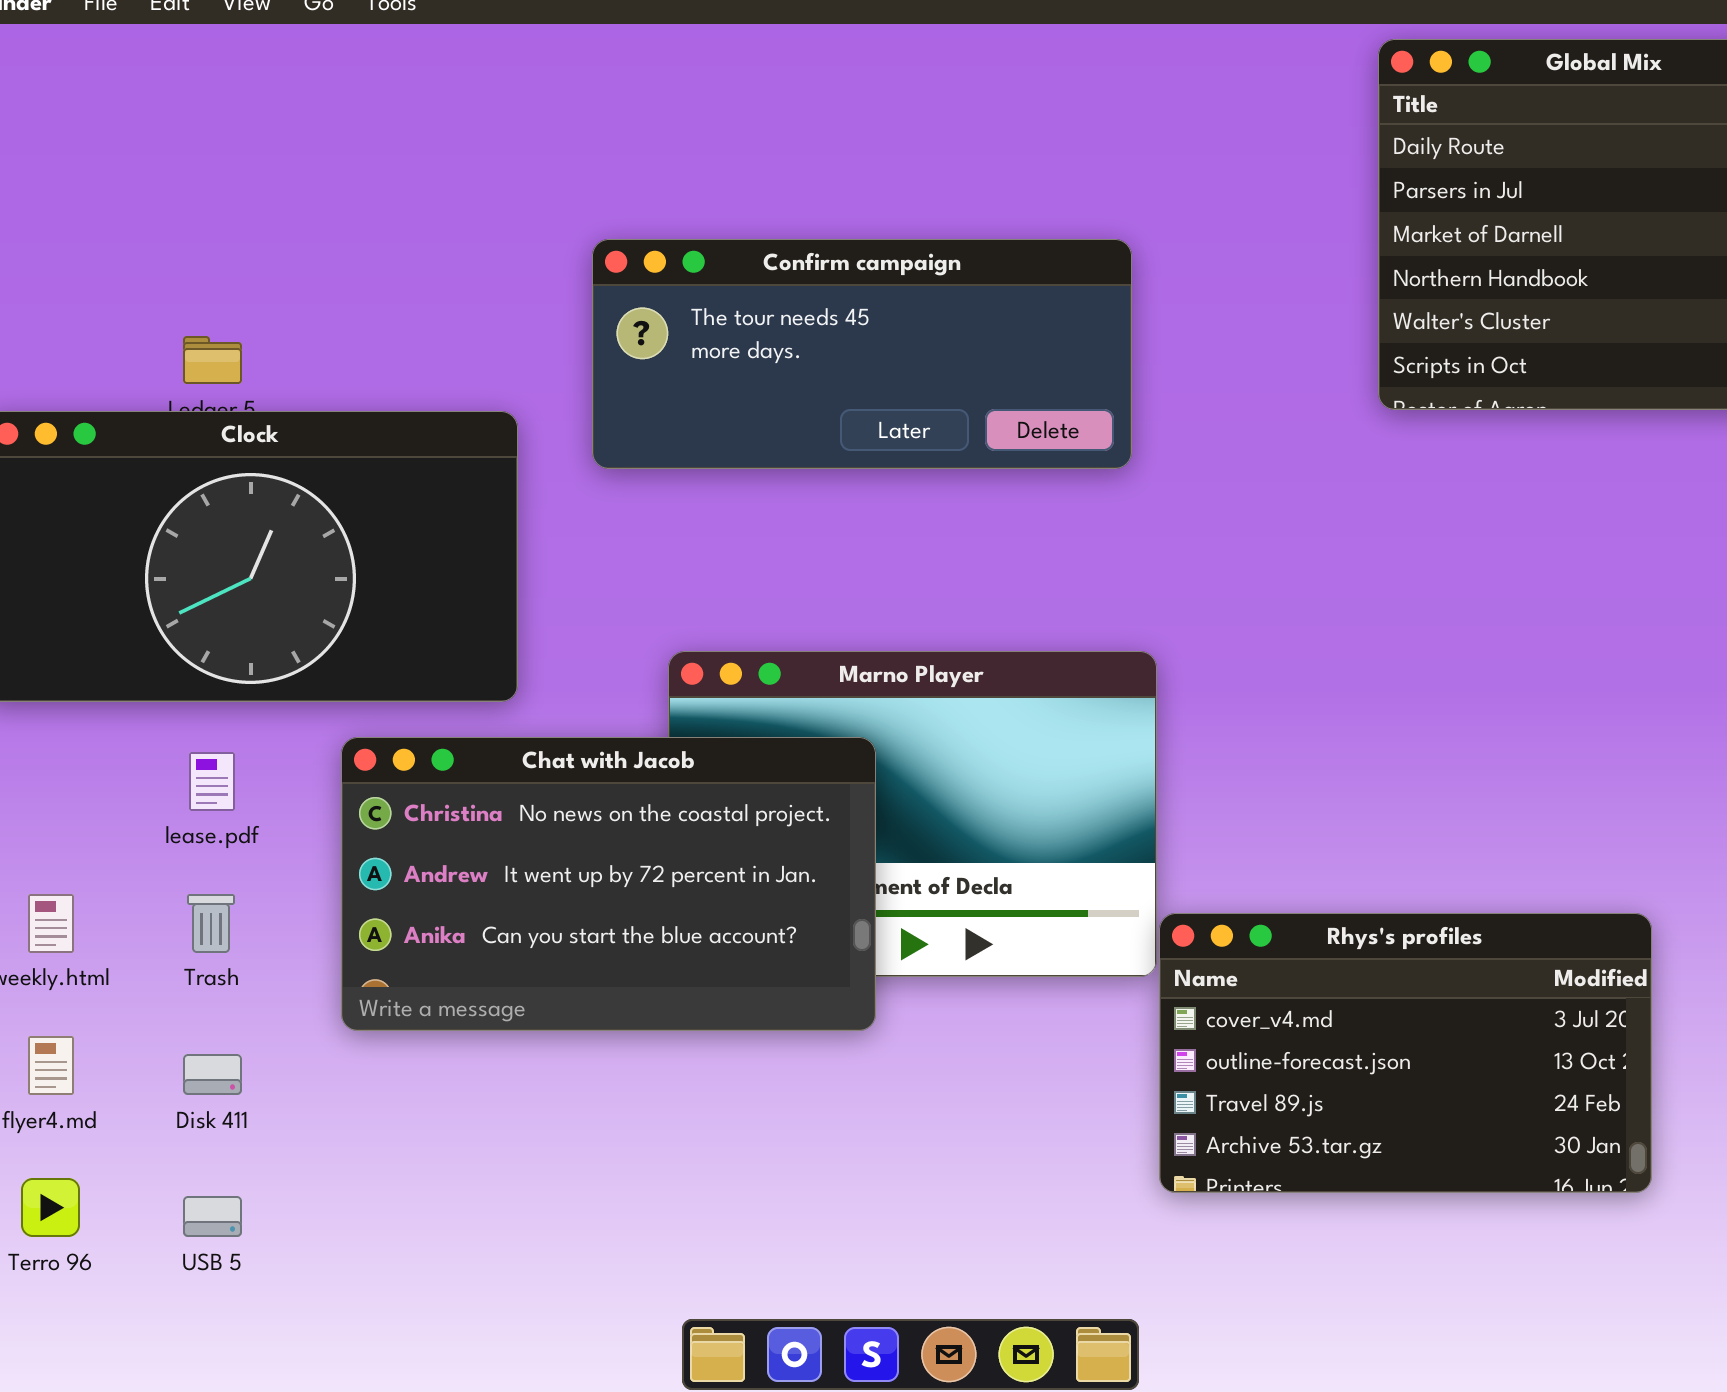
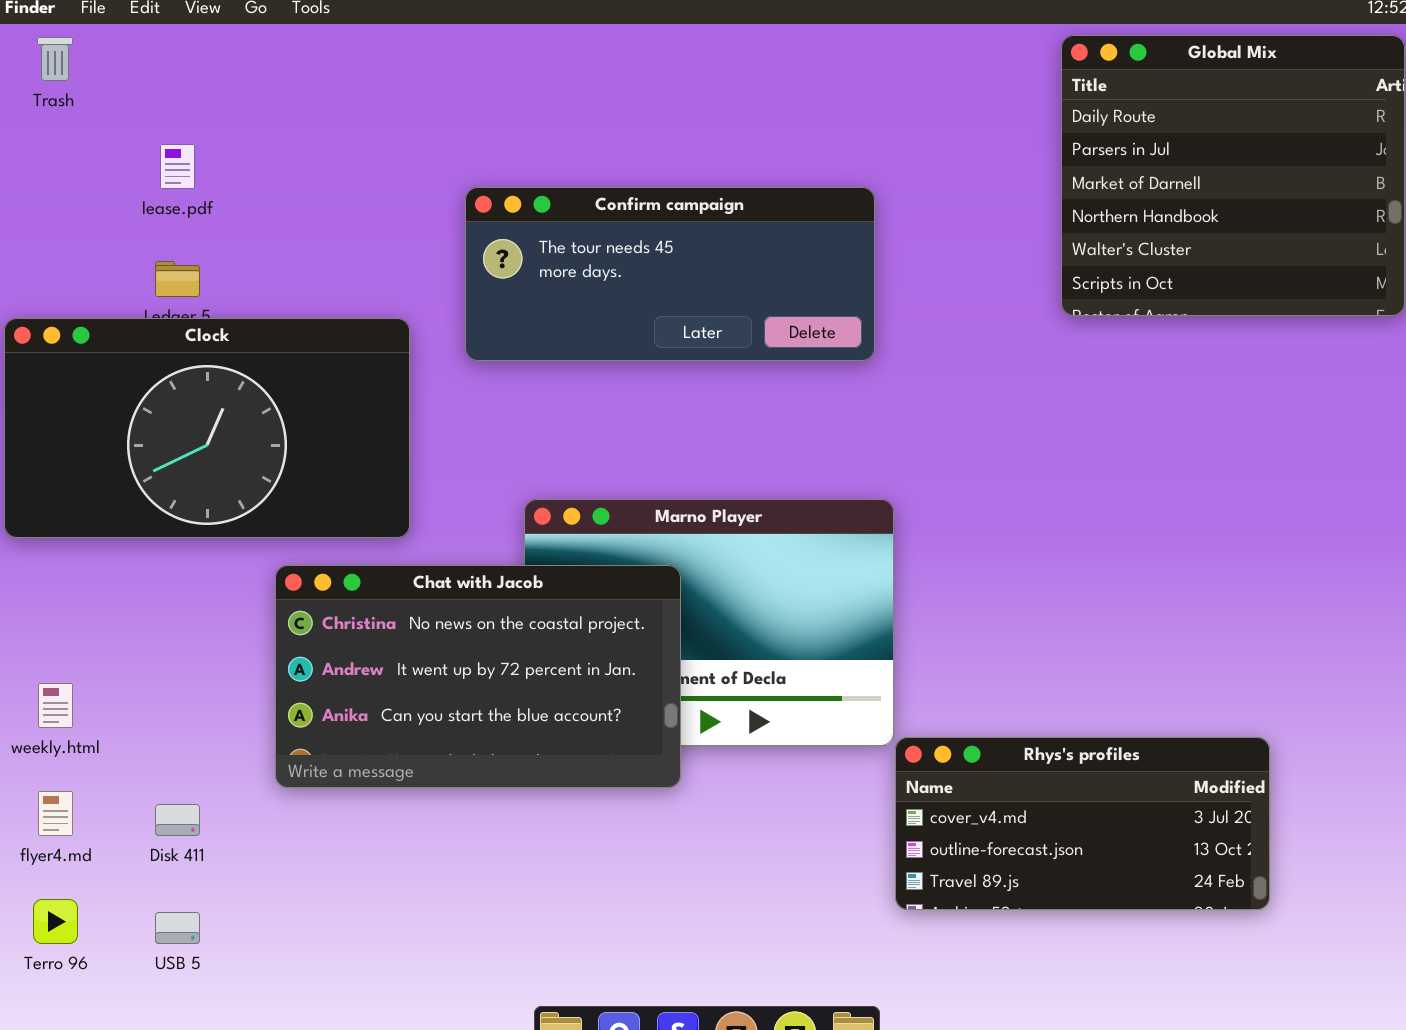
lease.pdf: [189,752,235,811] -> [160,144,195,189], moved
Trash: [187,894,235,953] -> [37,37,73,81], moved
Rhys's profiles: [1159,913,1652,1193] -> [895,737,1270,910], resized

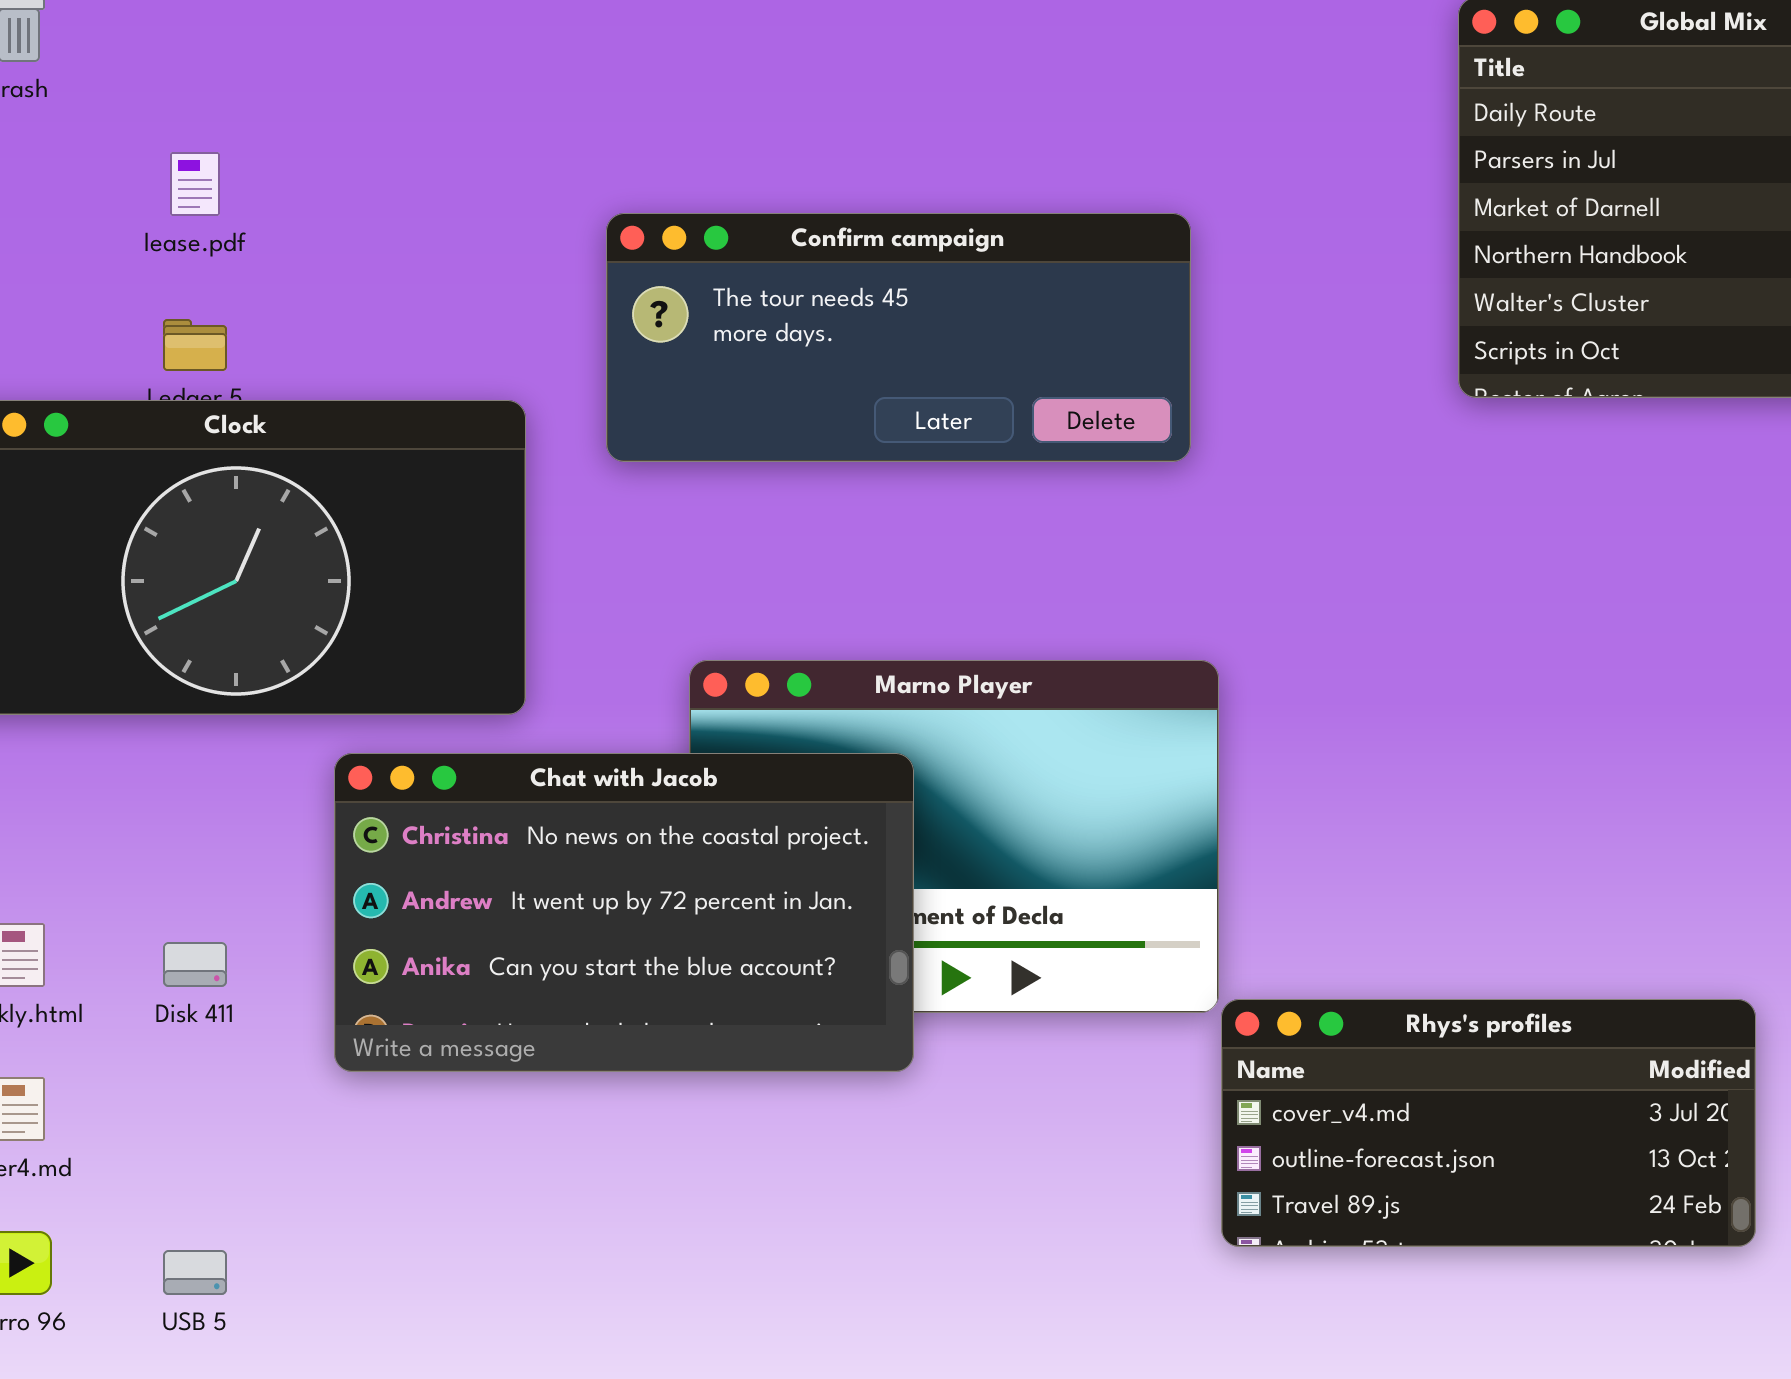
Disk 411: [155,804,200,836] -> [163,942,227,987], moved

